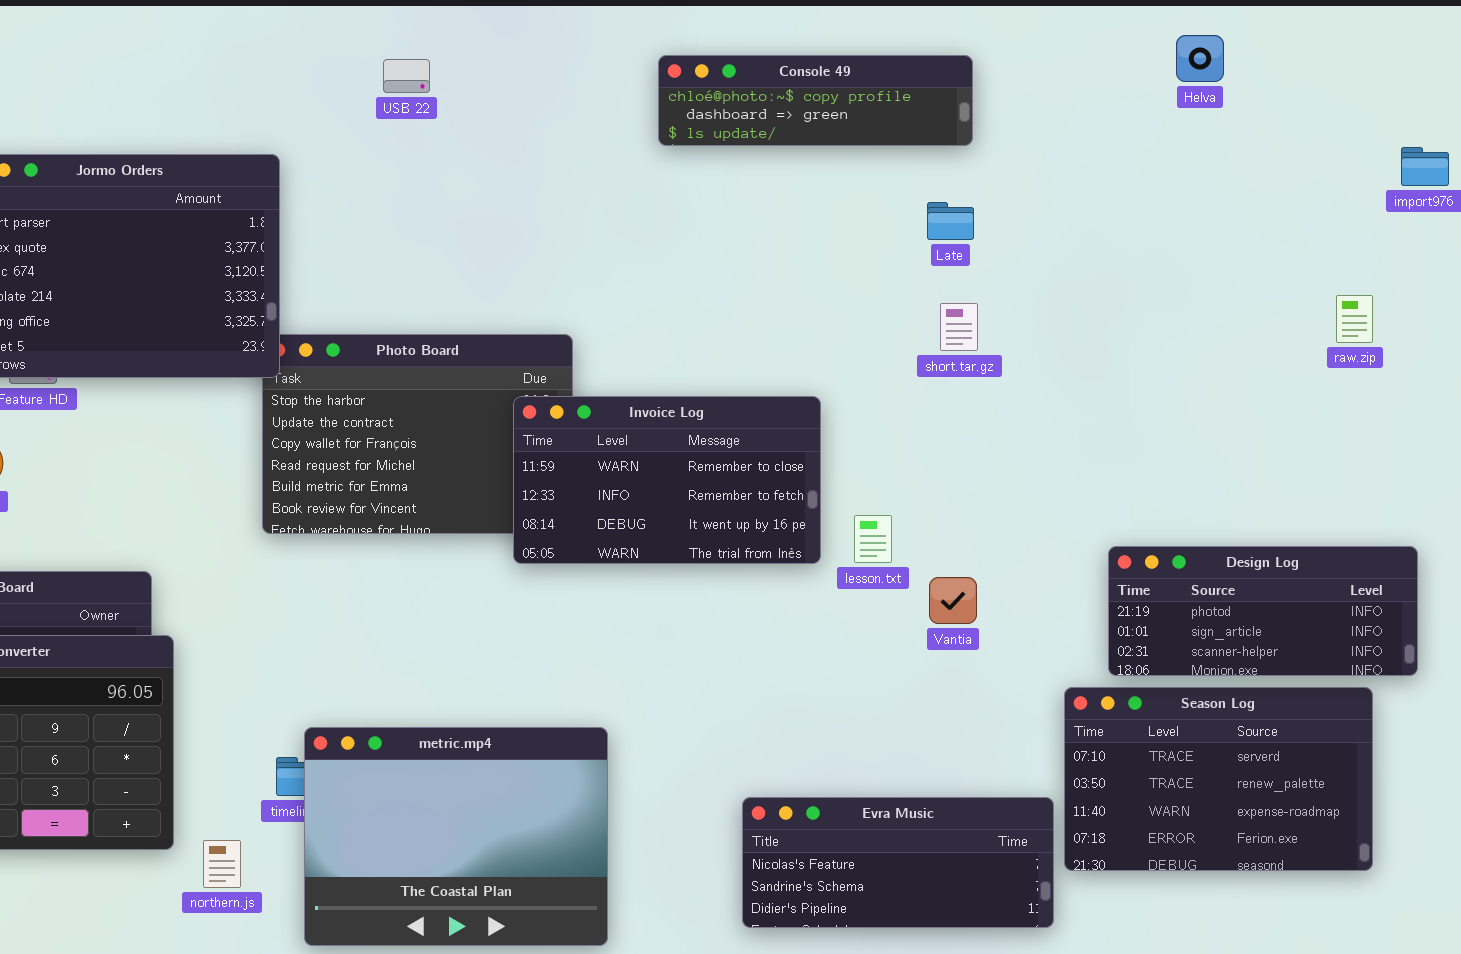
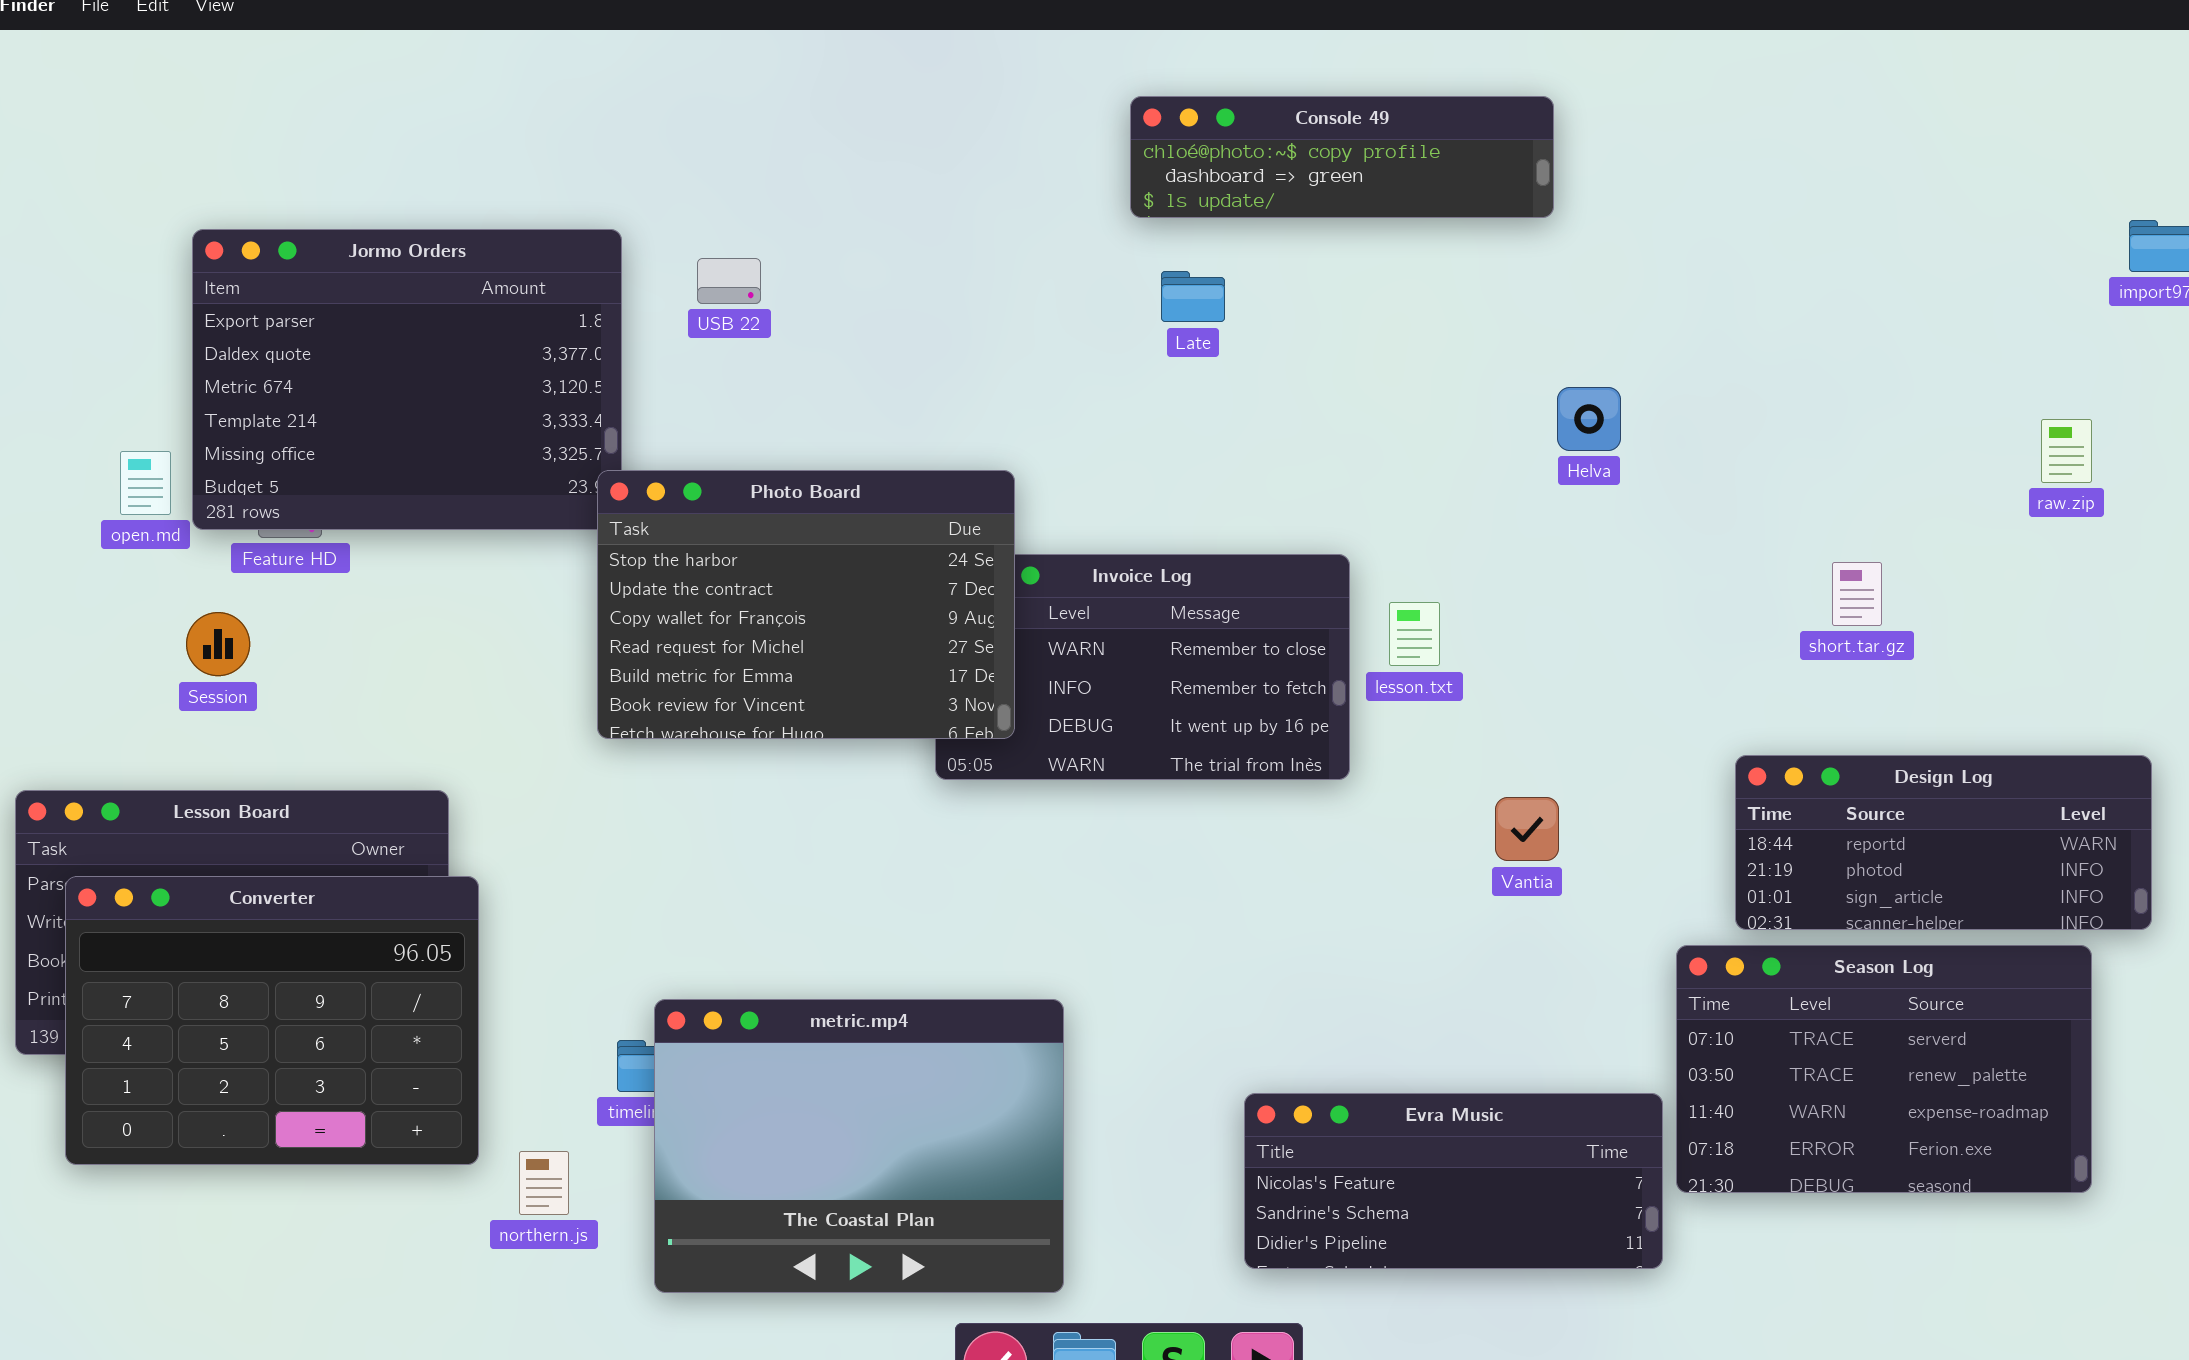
Helva: [1176,35,1224,82] -> [1557,387,1621,451], moved
USB 22: [383,59,430,93] -> [697,258,761,304], moved
Late: [927,202,974,240] -> [1161,271,1225,322], moved
short.tar.gz: [940,303,978,351] -> [1832,562,1882,626], moved
Photo Board: [262,334,573,534] -> [597,470,1015,739], raised
lesson.txt: [854,515,892,563] -> [1389,602,1440,666], moved
Design Log: [1108,546,1418,676] -> [1735,755,2152,930], scrolled up 1 row

